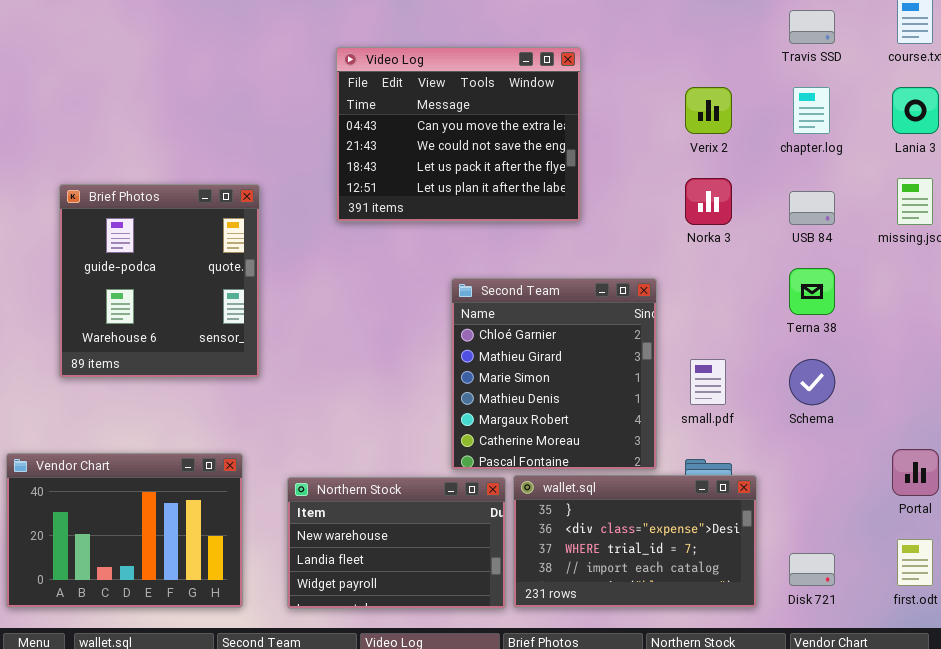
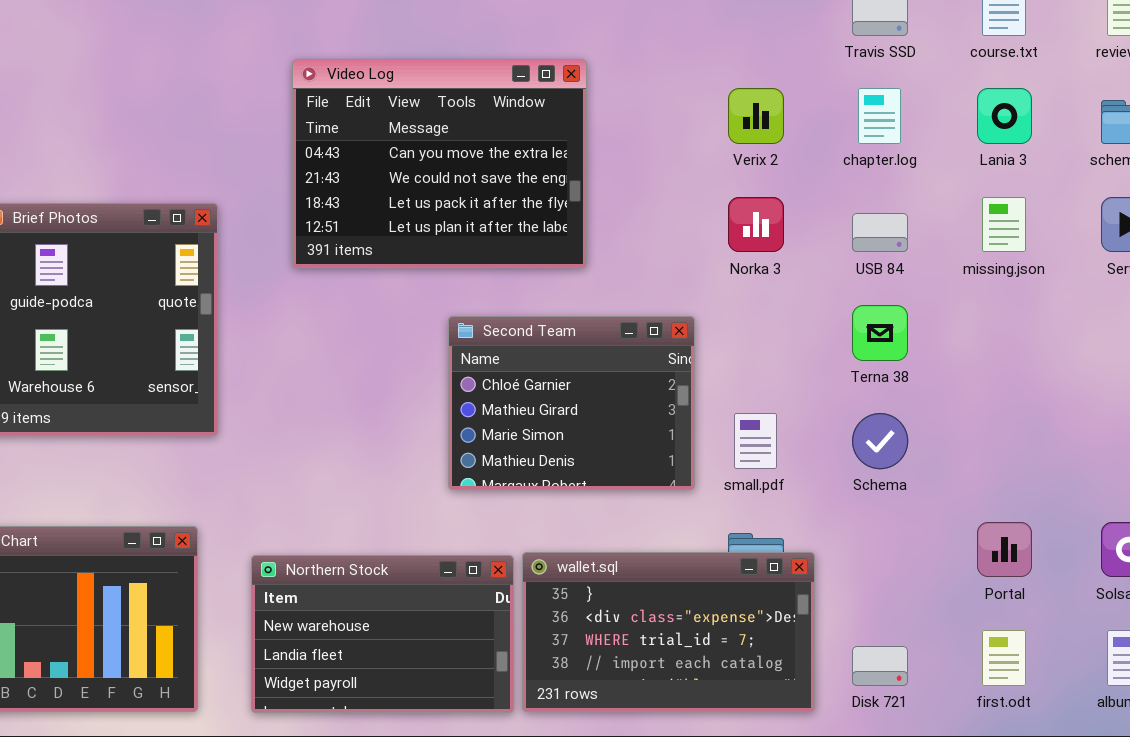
Video Log: [336,47,581,222] -> [292,59,587,268], moved
Second Team: [451,278,657,470] -> [448,316,695,490], resized

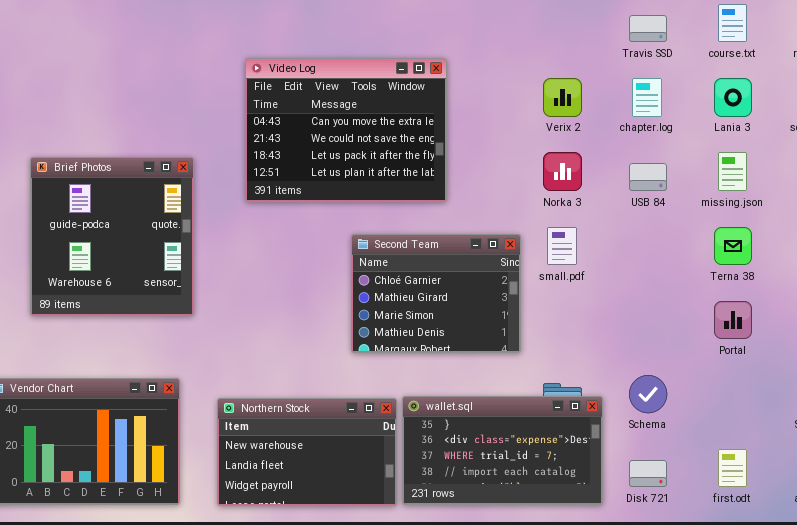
Terna 38: [852,305,908,361] -> [714,227,752,265], moved
small.pdf: [734,413,777,469] -> [547,227,577,265], moved
Schema: [852,413,908,469] -> [629,375,667,413], moved
Portal: [977,522,1032,577] -> [714,301,752,339], moved

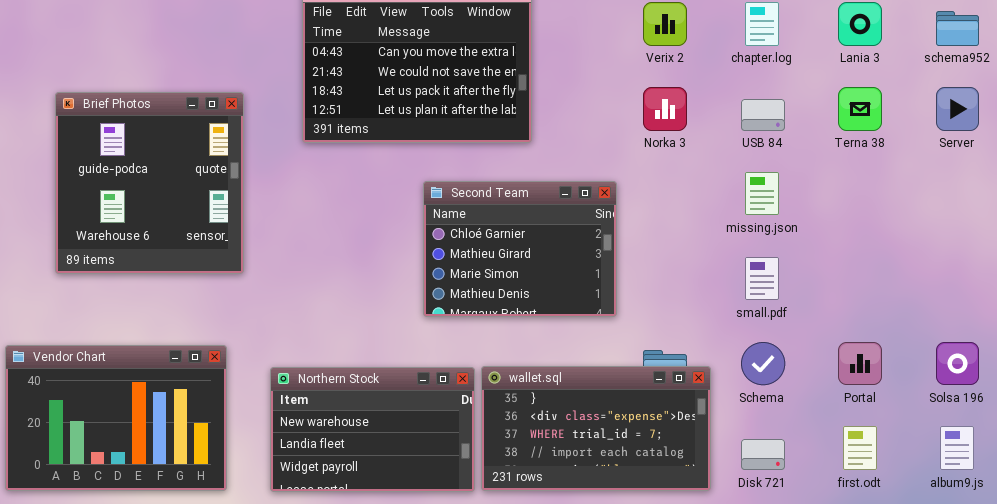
missing.json: [718,152,747,191] -> [745,172,779,215], moved
small.pdf: [547,227,577,265] -> [745,257,779,300], moved
Terna 38: [714,227,752,265] -> [838,87,882,131], moved
Portal: [714,301,752,339] -> [838,342,882,385], moved

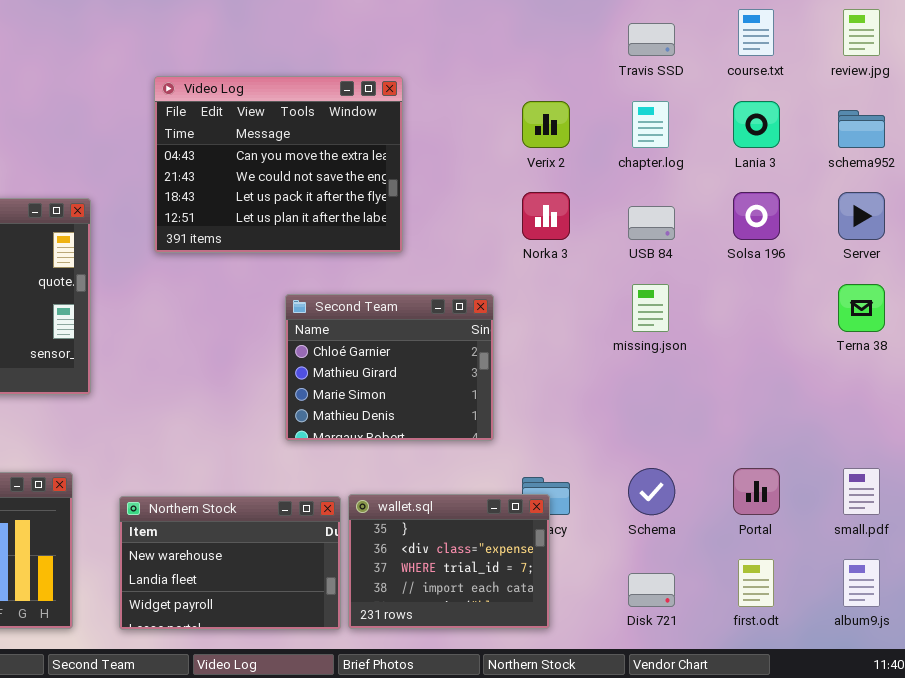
Terna 38: [838,87,882,131] -> [838,284,885,332], moved
small.pdf: [745,257,779,300] -> [843,468,880,515], moved
Solsa 196: [936,342,979,385] -> [733,192,780,240], moved
wallet.sql: [481,366,711,491] -> [348,494,550,629], resized

